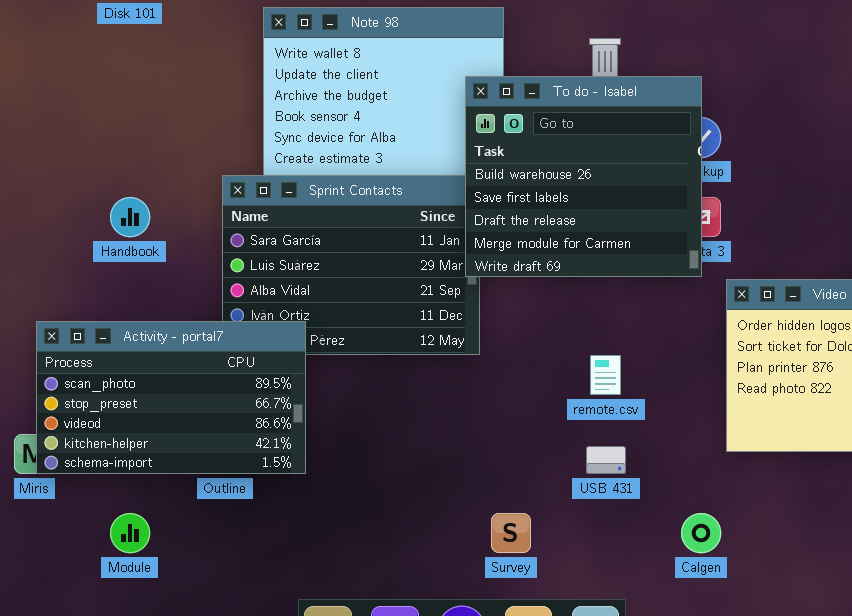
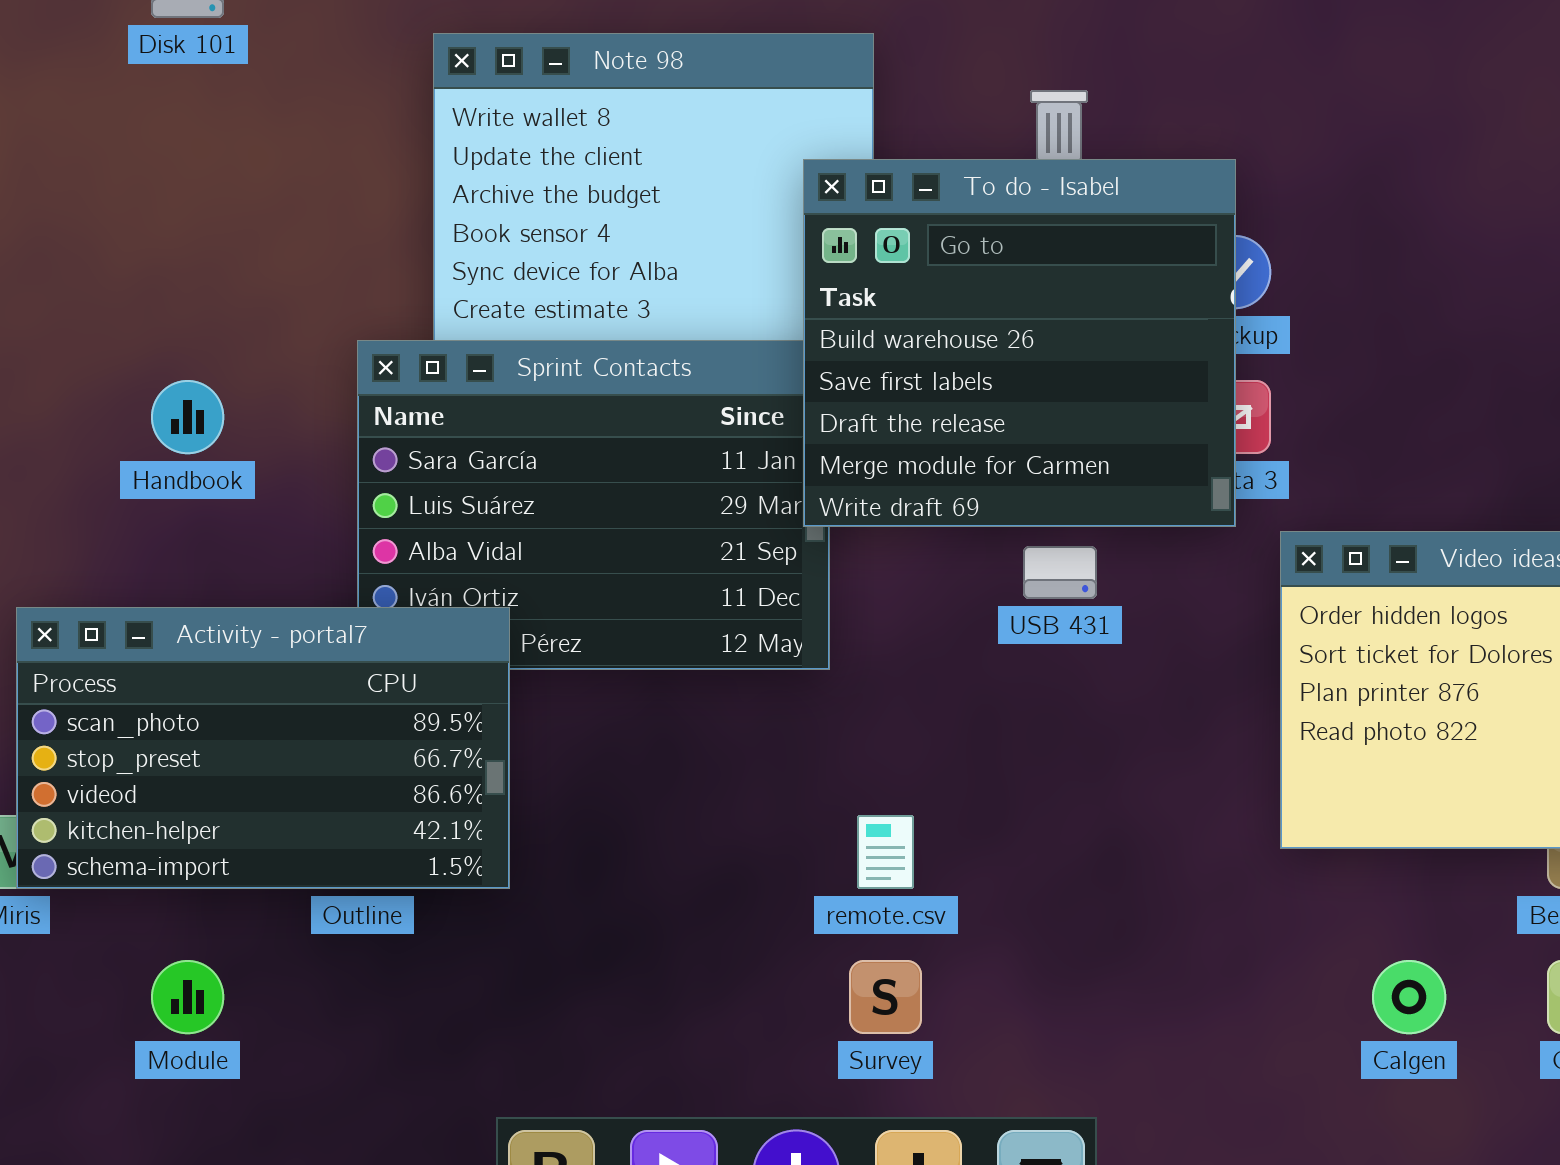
remote.csv: [590,355,621,395] -> [857,815,914,889], moved
USB 431: [586,446,626,474] -> [1023,546,1097,599], moved
Calgen: [681,513,721,553] -> [1372,960,1446,1034], moved

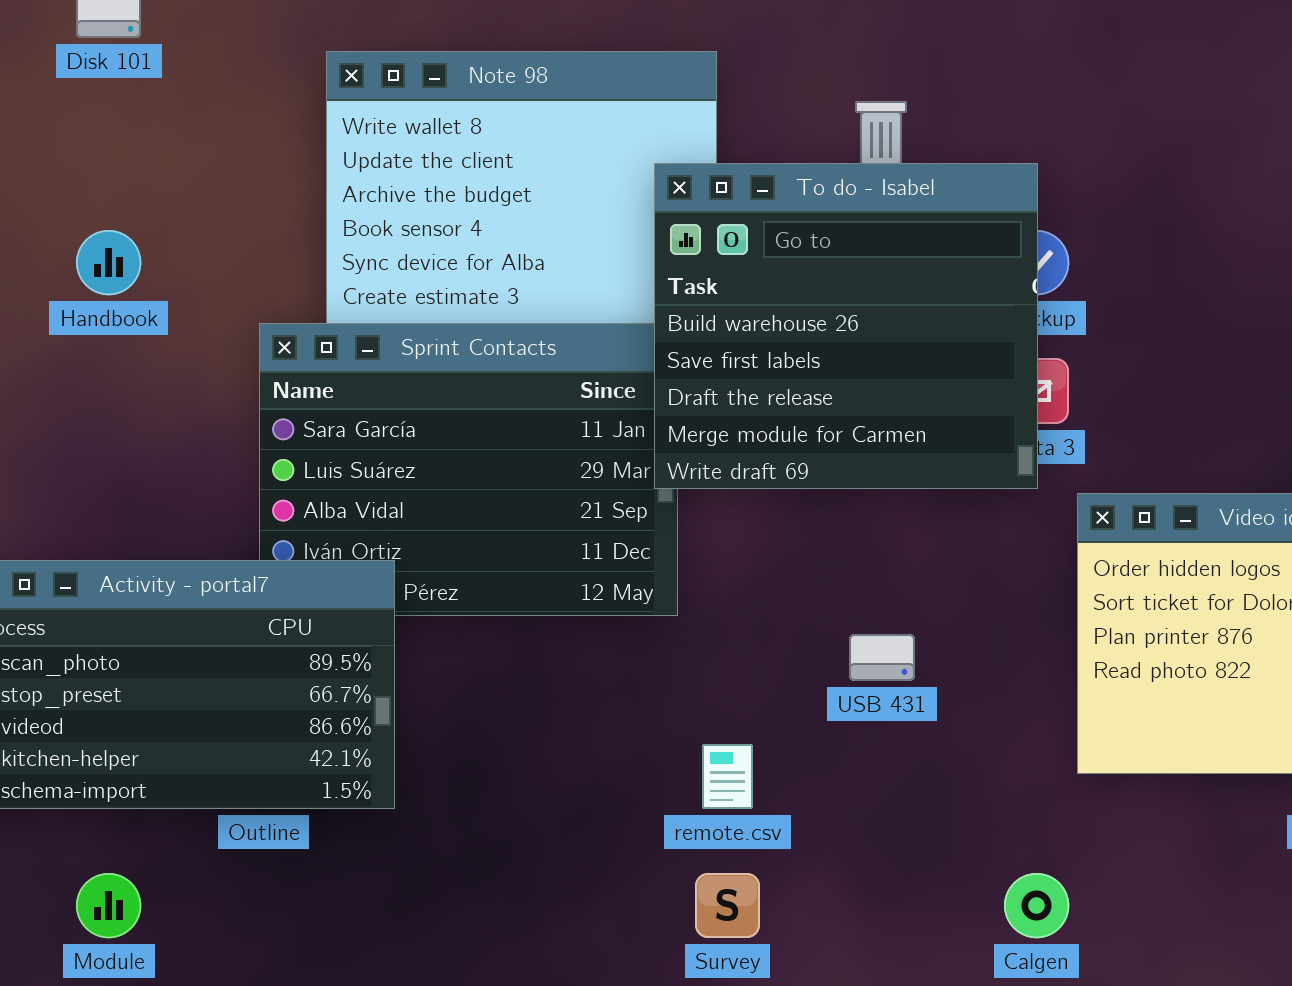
Handbook: [151,380,224,454] -> [76,230,141,295], moved
USB 431: [1023,546,1097,599] -> [849,634,915,681], moved
Calgen: [1372,960,1446,1034] -> [1004,873,1069,938], moved

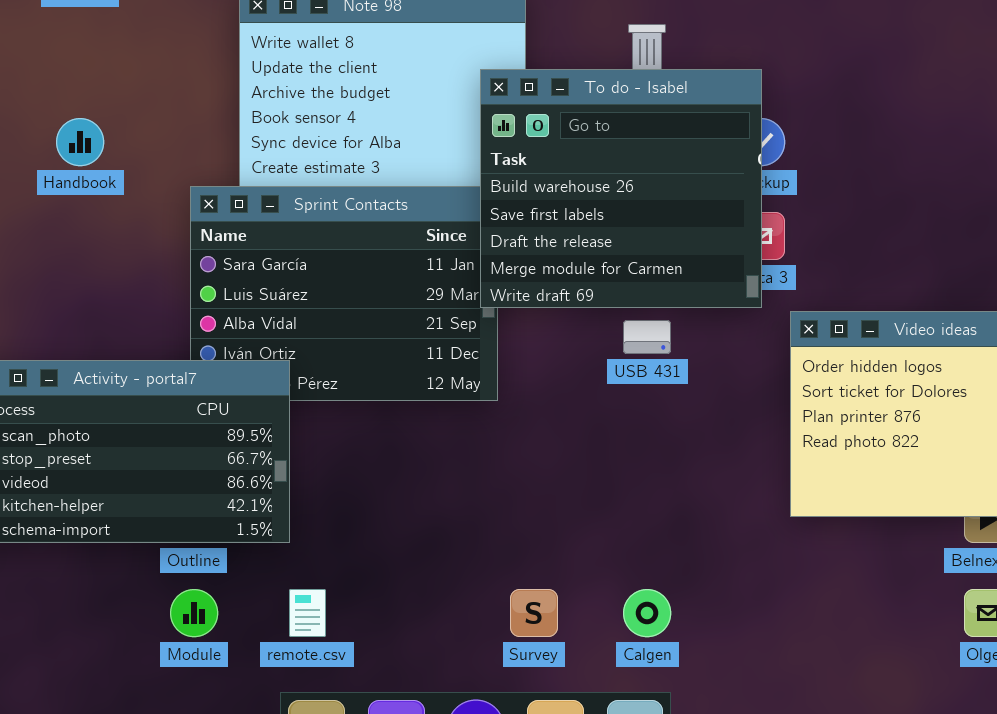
USB 431: [849,634,915,681] -> [623,320,671,354], moved
remote.csv: [702,744,753,809] -> [289,589,326,637], moved
Module: [76,873,141,938] -> [170,589,218,637], moved
Calgen: [1004,873,1069,938] -> [623,589,671,637], moved

